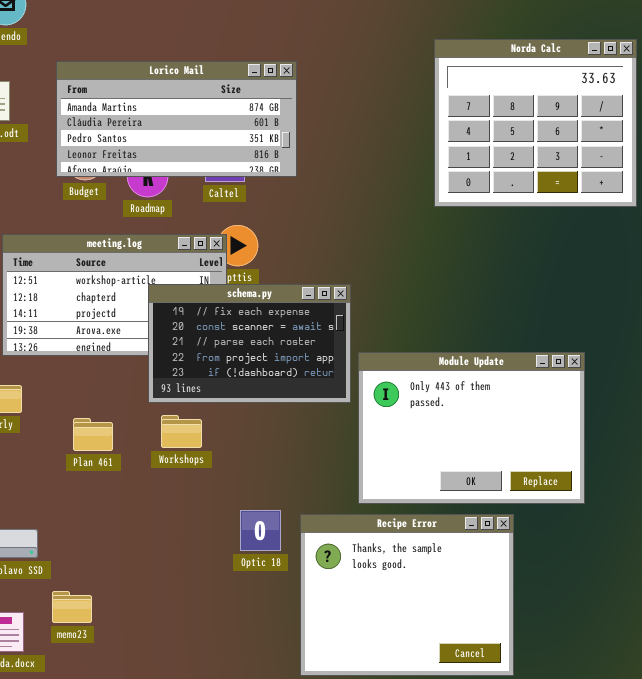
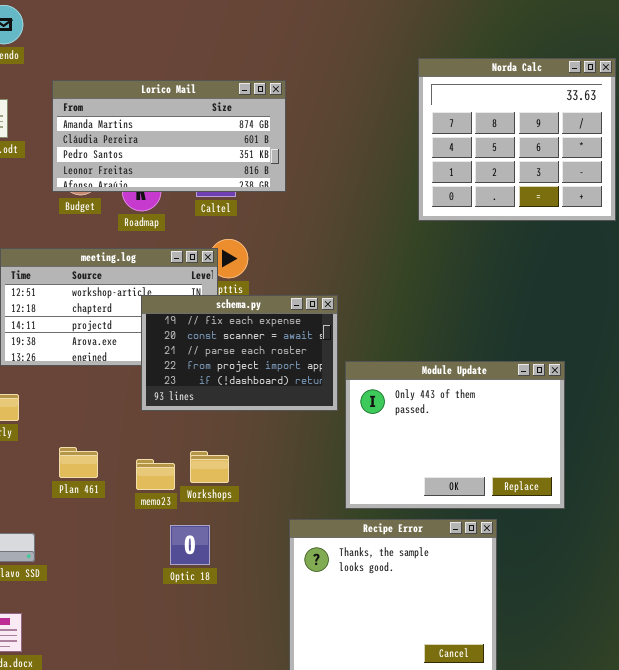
Workshops: [161,415,202,448] -> [190,451,229,483], moved
Plan 461: [73,418,113,451] -> [59,447,98,478], moved
Optic 18: [240,510,281,551] -> [170,525,210,565], moved
memo23: [52,591,92,623] -> [136,459,175,490], moved

